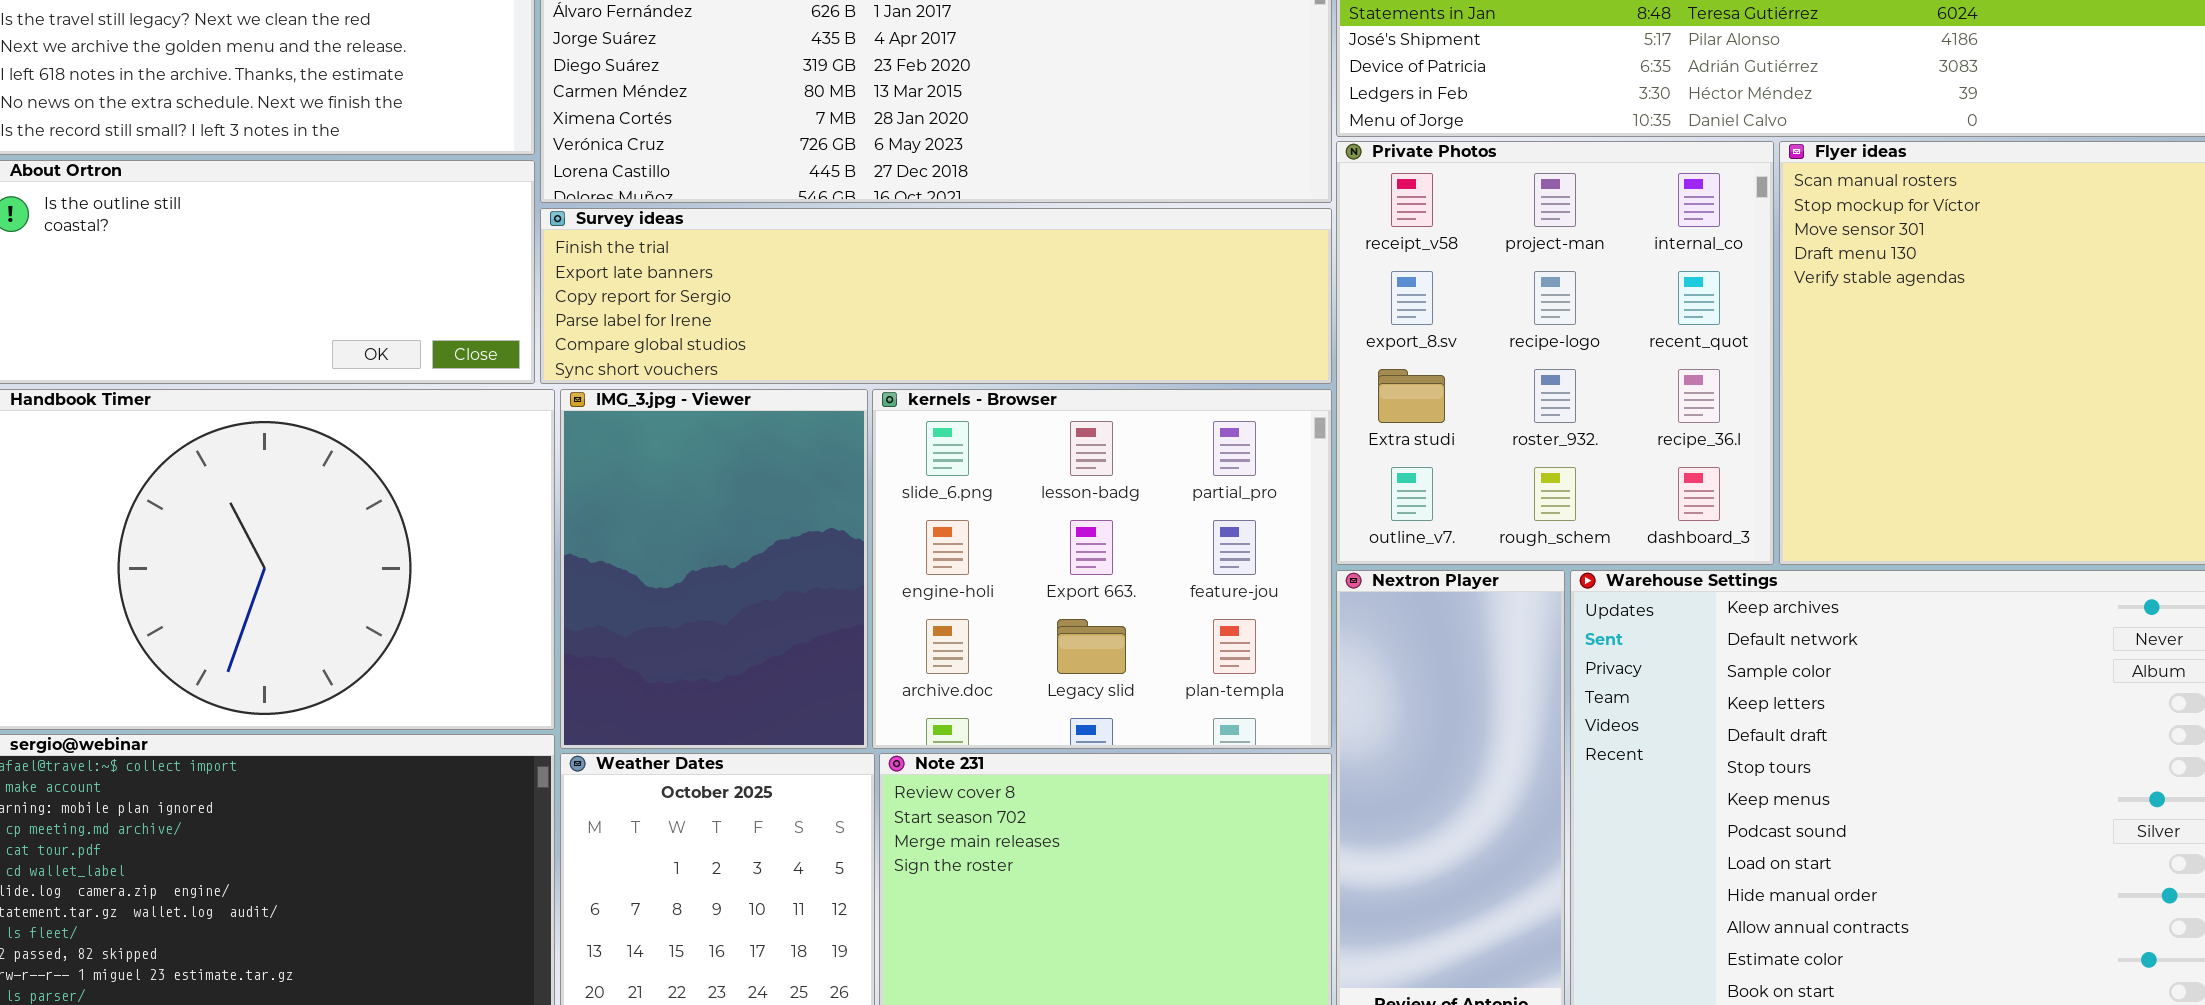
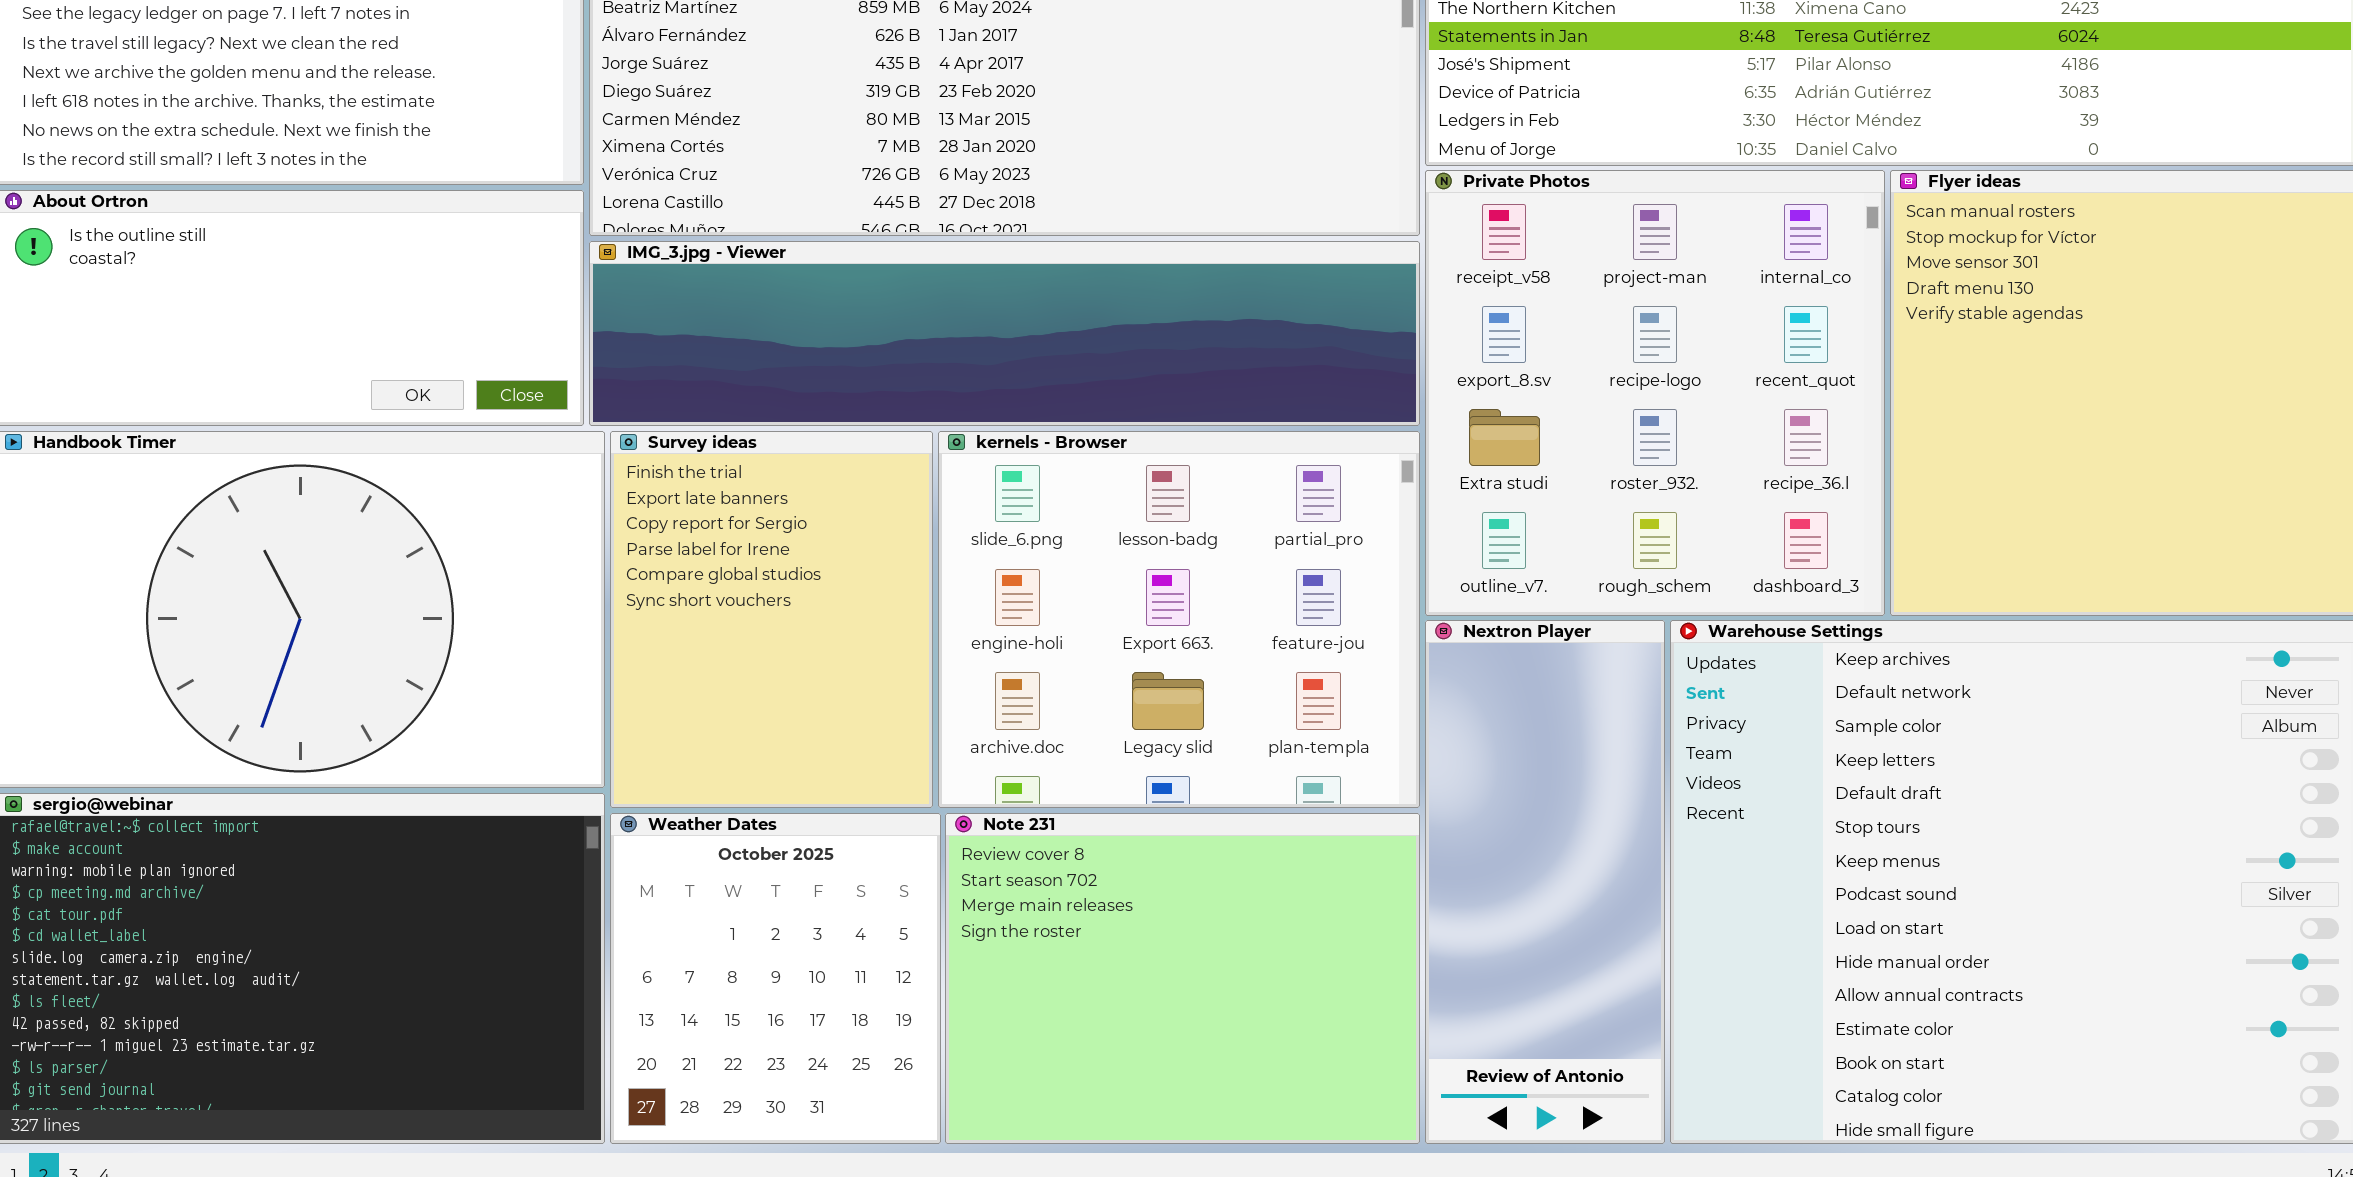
Survey ideas: [540,208,1332,384] -> [610,431,933,808], moved, resized
IMG_3.jpg - Viewer: [560,389,868,749] -> [589,241,1420,426], moved, resized

